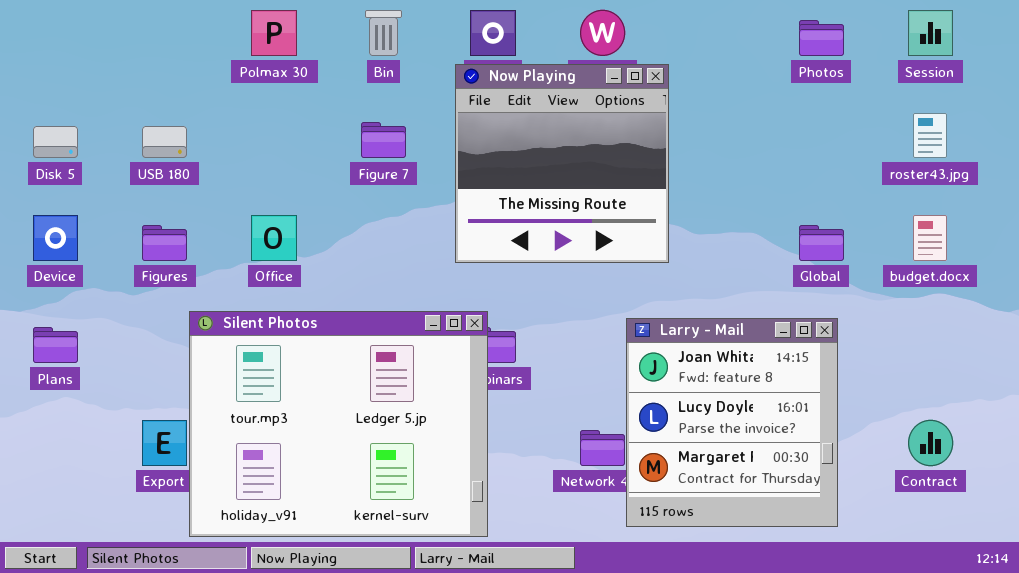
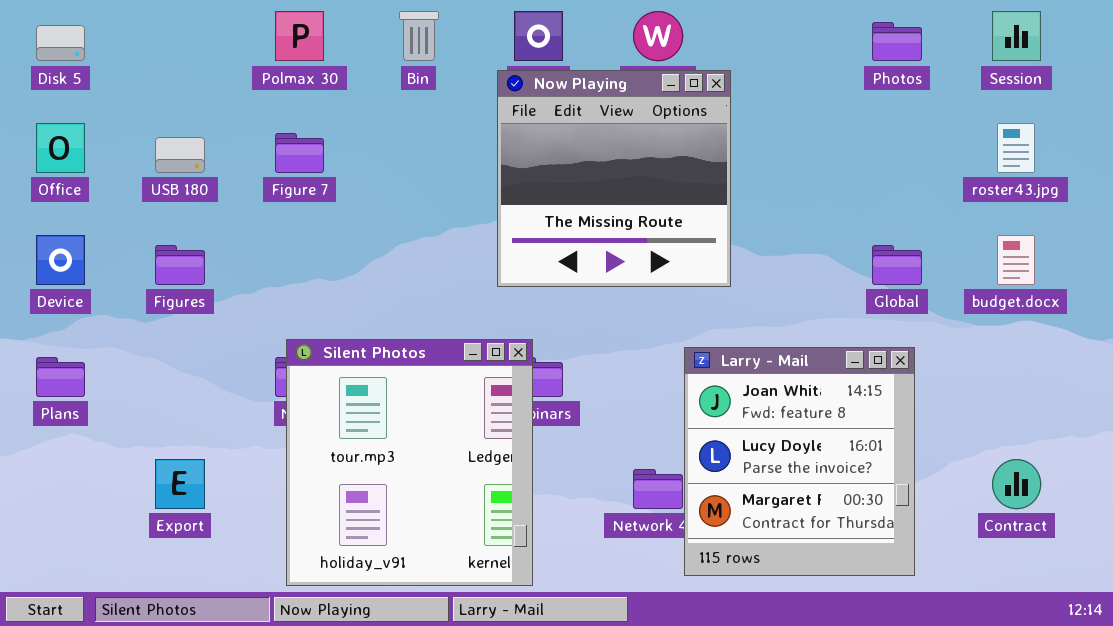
Figure 7: [361,122,406,158] -> [275,133,324,173], moved
Disk 5: [33,126,78,158] -> [36,25,85,61], moved
Office: [251,215,297,261] -> [36,123,85,173], moved
Silent Photos: [189,311,488,537] -> [286,339,533,586], resized

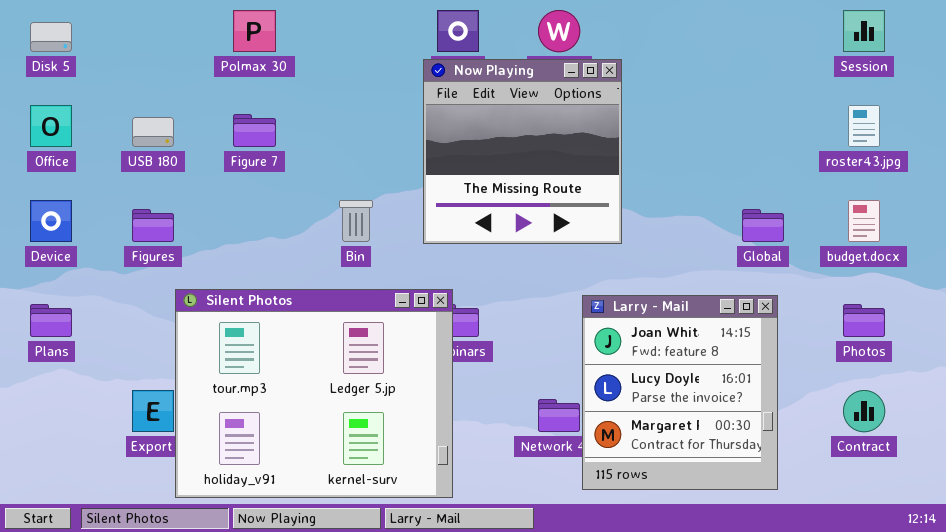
Bin: [399,11,439,61] -> [339,200,373,242], moved
Photos: [872,22,922,61] -> [843,304,885,337], moved
Silent Photos: [286,339,533,586] -> [175,289,453,498], resized

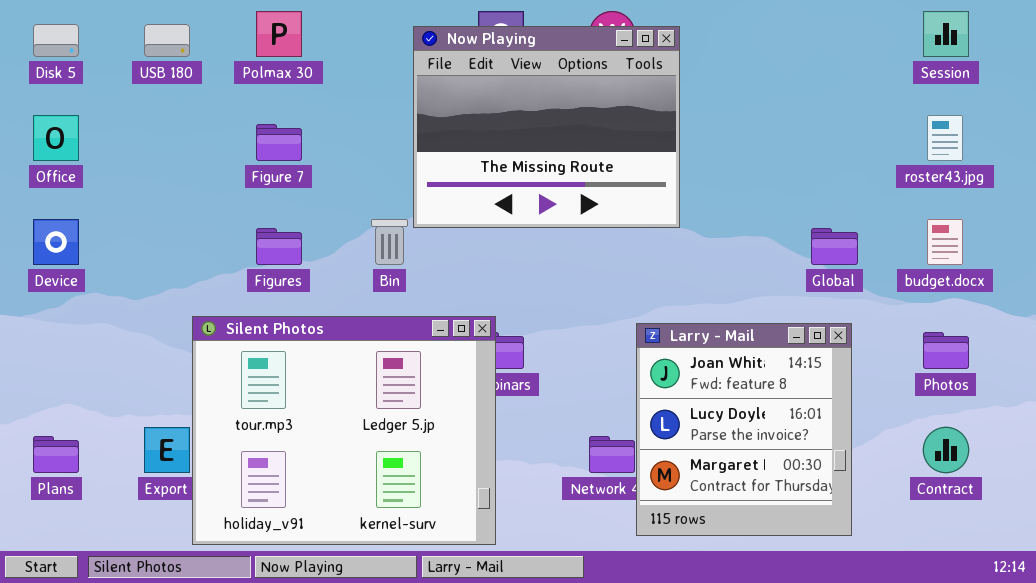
Now Playing: [423,59,622,244] -> [413,26,680,228], moved, resized
USB 180: [132,117,174,147] -> [144,24,190,57], moved
Figures: [132,209,174,242] -> [256,228,302,265], moved
Plans: [30,304,72,337] -> [33,436,79,473], moved

